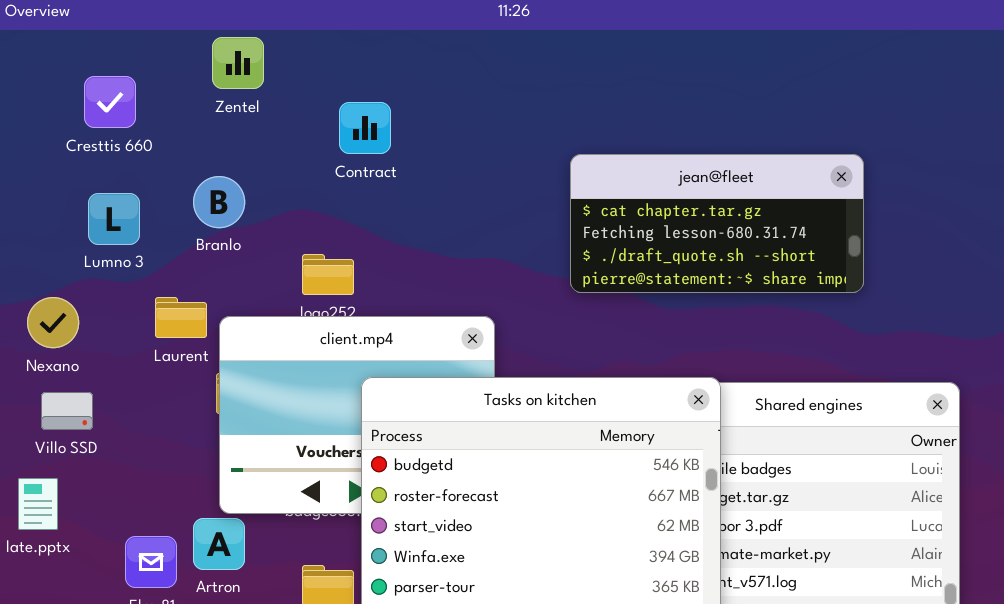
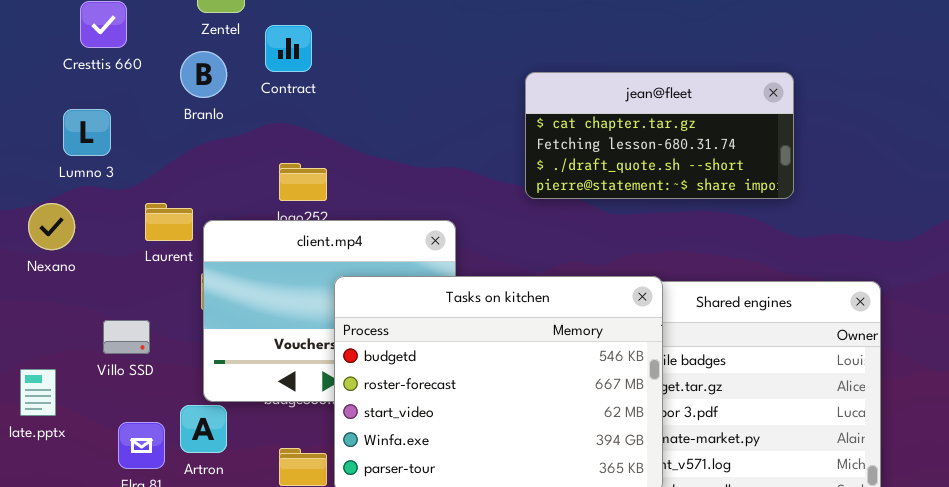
Contract: [339,102,391,154] -> [265,25,312,72], moved
Branlo: [193,176,245,228] -> [180,51,227,98], moved
Lumno 3: [88,193,140,245] -> [63,109,111,156], moved
Villo SSD: [41,392,93,430] -> [103,320,150,354], moved

